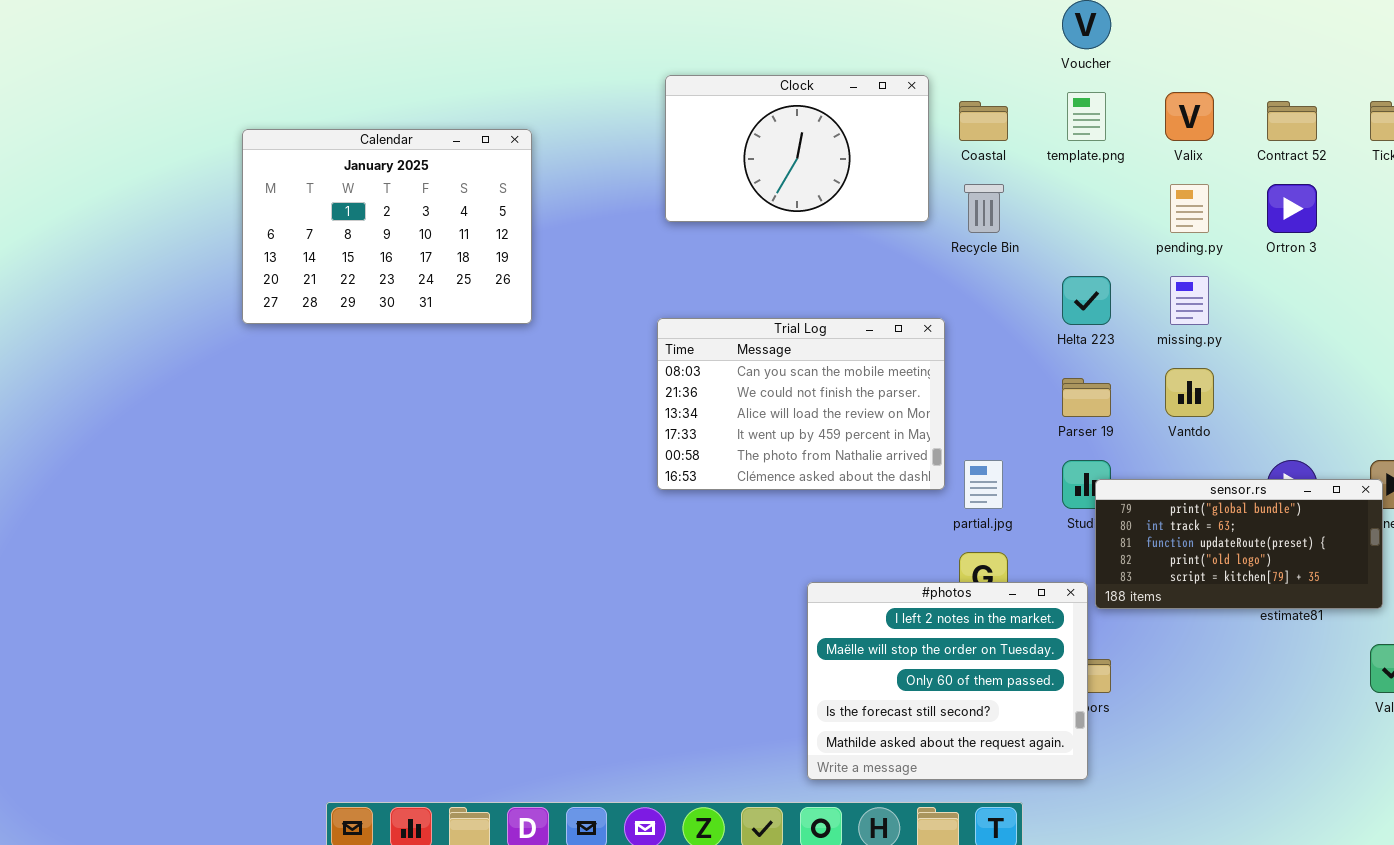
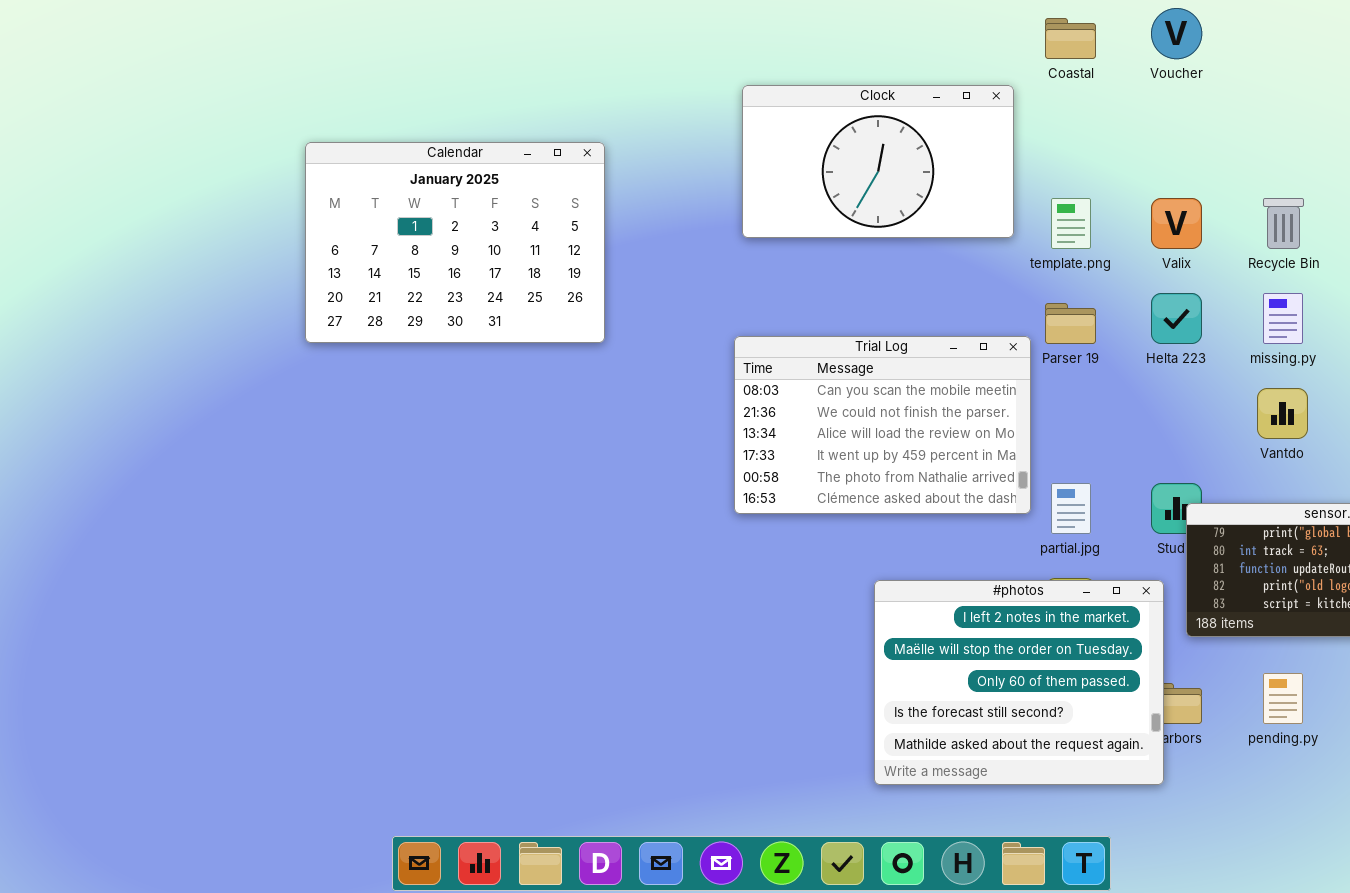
template.png: [1067,92,1106,141] -> [1051,198,1091,249], moved
Valix: [1165,92,1214,141] -> [1151,198,1202,249], moved
Coastal: [959,101,1008,141] -> [1045,18,1096,59], moved
Recycle Bin: [964,184,1004,233] -> [1263,198,1304,249], moved
pending.py: [1170,184,1209,233] -> [1263,673,1303,724], moved
Parser 19: [1062,378,1111,417] -> [1045,303,1096,344], moved
#photos: [807,582,1088,780] -> [874,580,1164,785], moved

